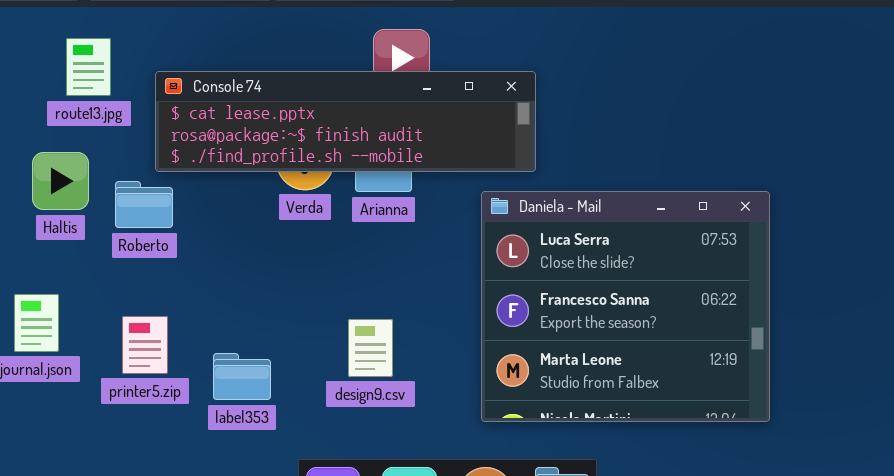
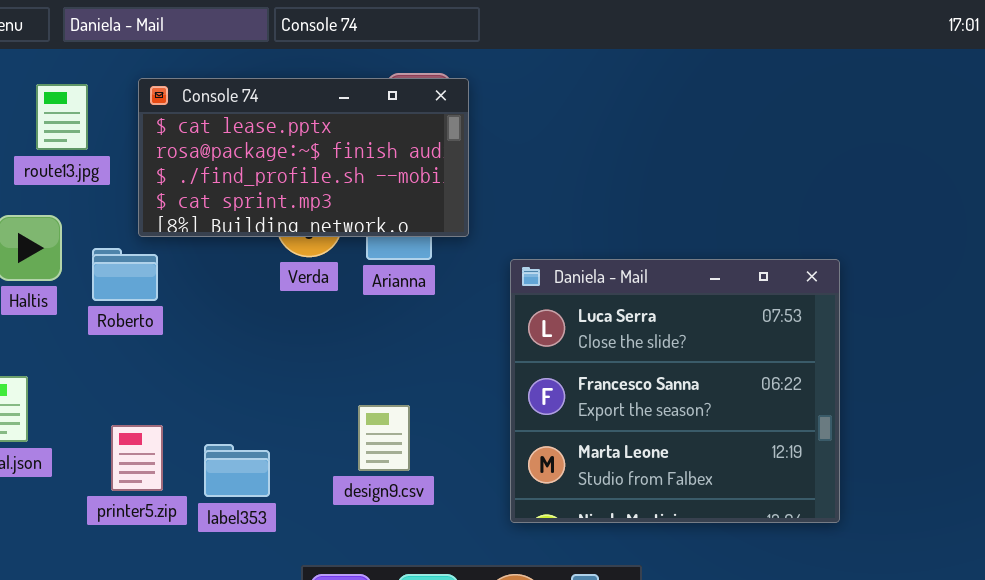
Console 74: [155,71,536,172] -> [138,78,469,237], resized
printer5.zip: [122,316,168,374] -> [111,425,163,491], moved

